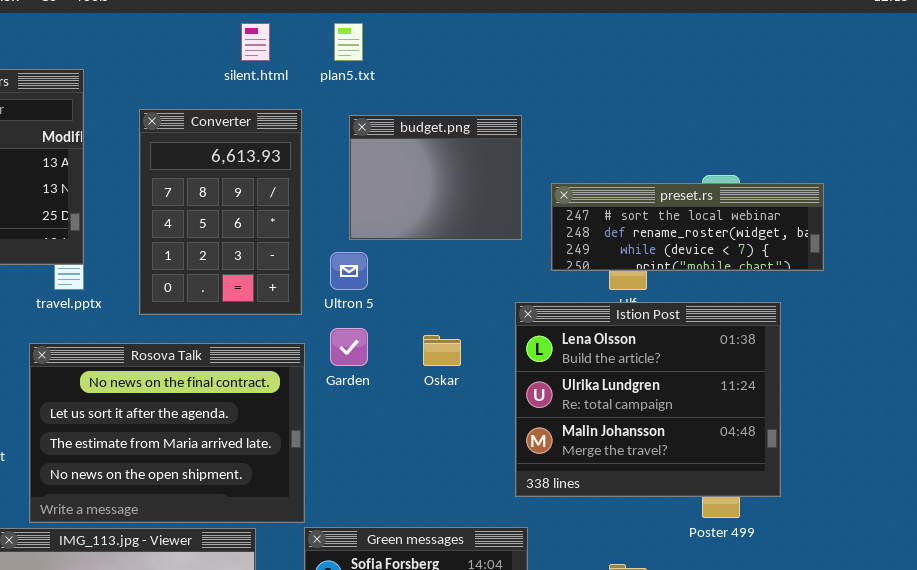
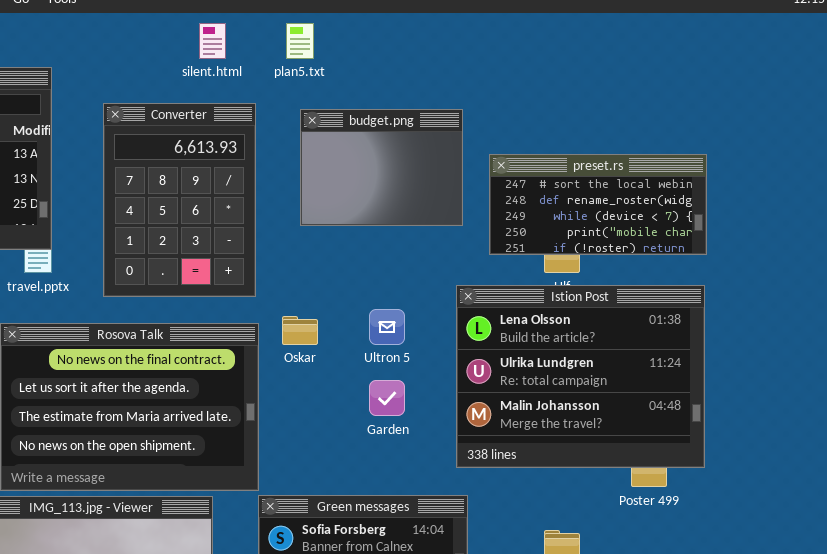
preset.rs: [551,183,824,271] -> [489,154,707,255], resized
Ultron 5: [330,252,368,290] -> [369,309,405,345], moved
Garden: [330,328,368,366] -> [369,380,405,416], moved
Oskar: [423,335,461,366] -> [282,316,318,345], moved

